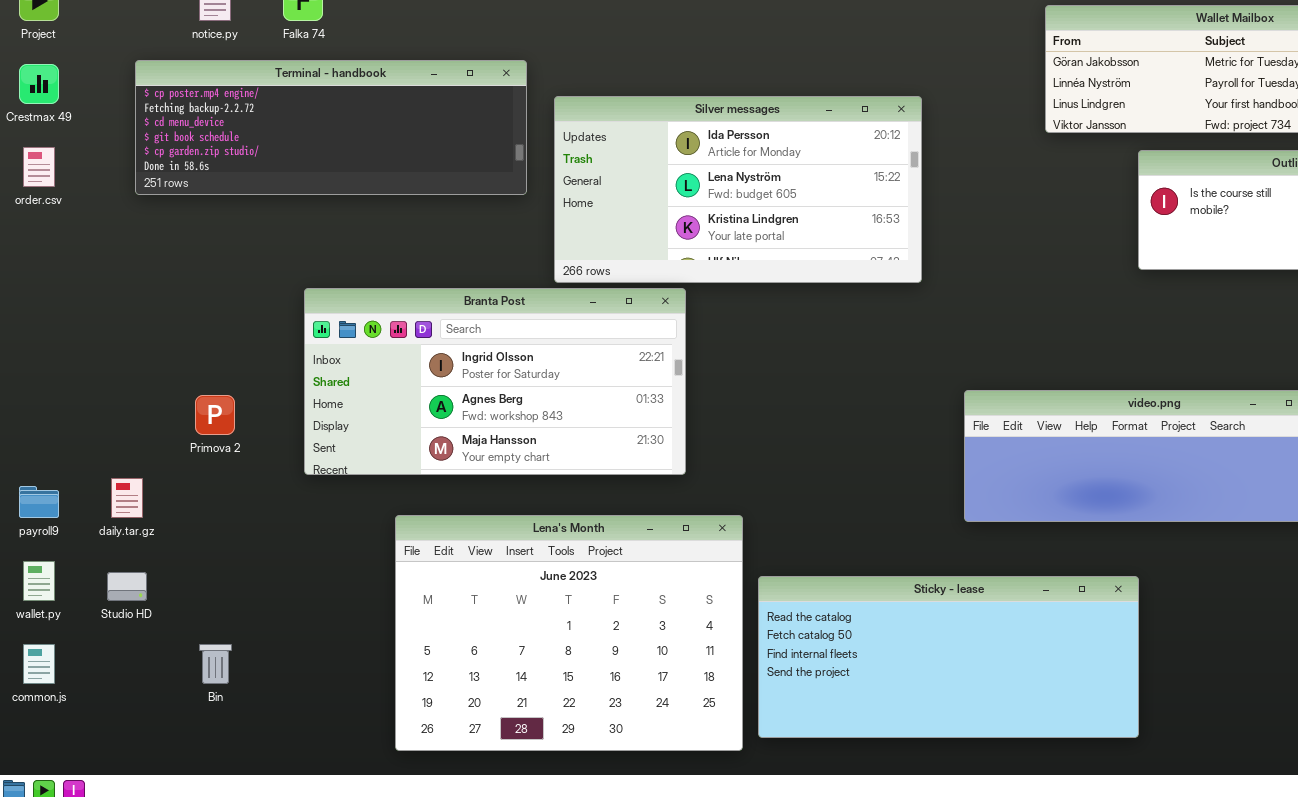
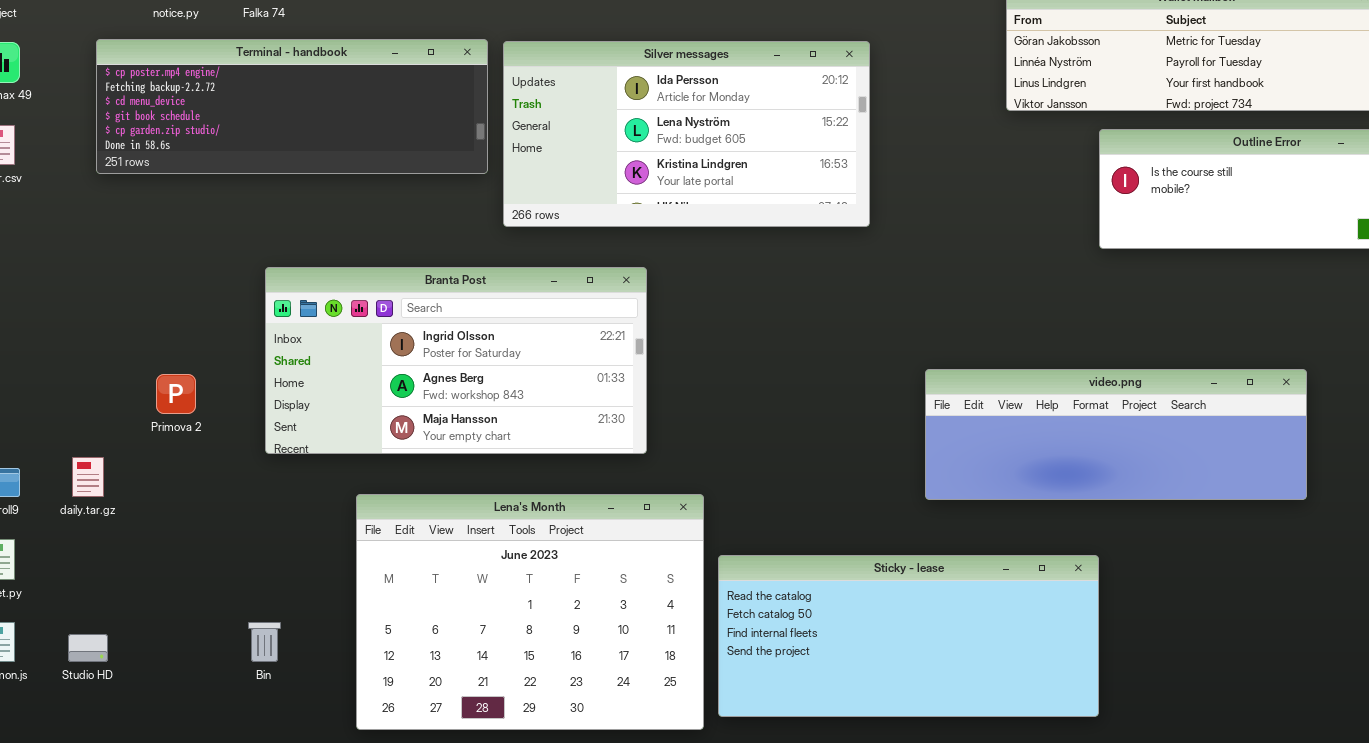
Silver messages: [554,96,922,283] -> [503,41,870,227], moved
Studio HD: [107,572,147,601] -> [68,634,108,662], moved
Bin: [199,644,232,684] -> [248,622,281,662], moved

